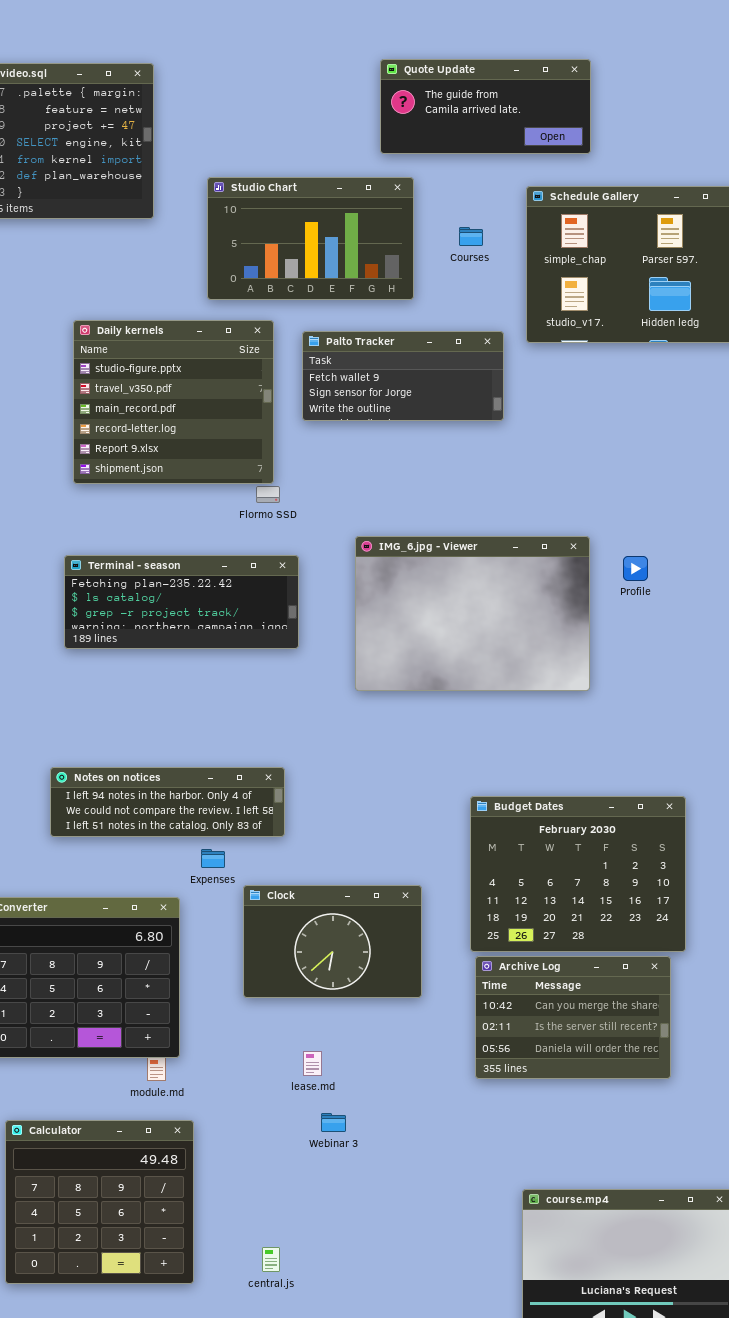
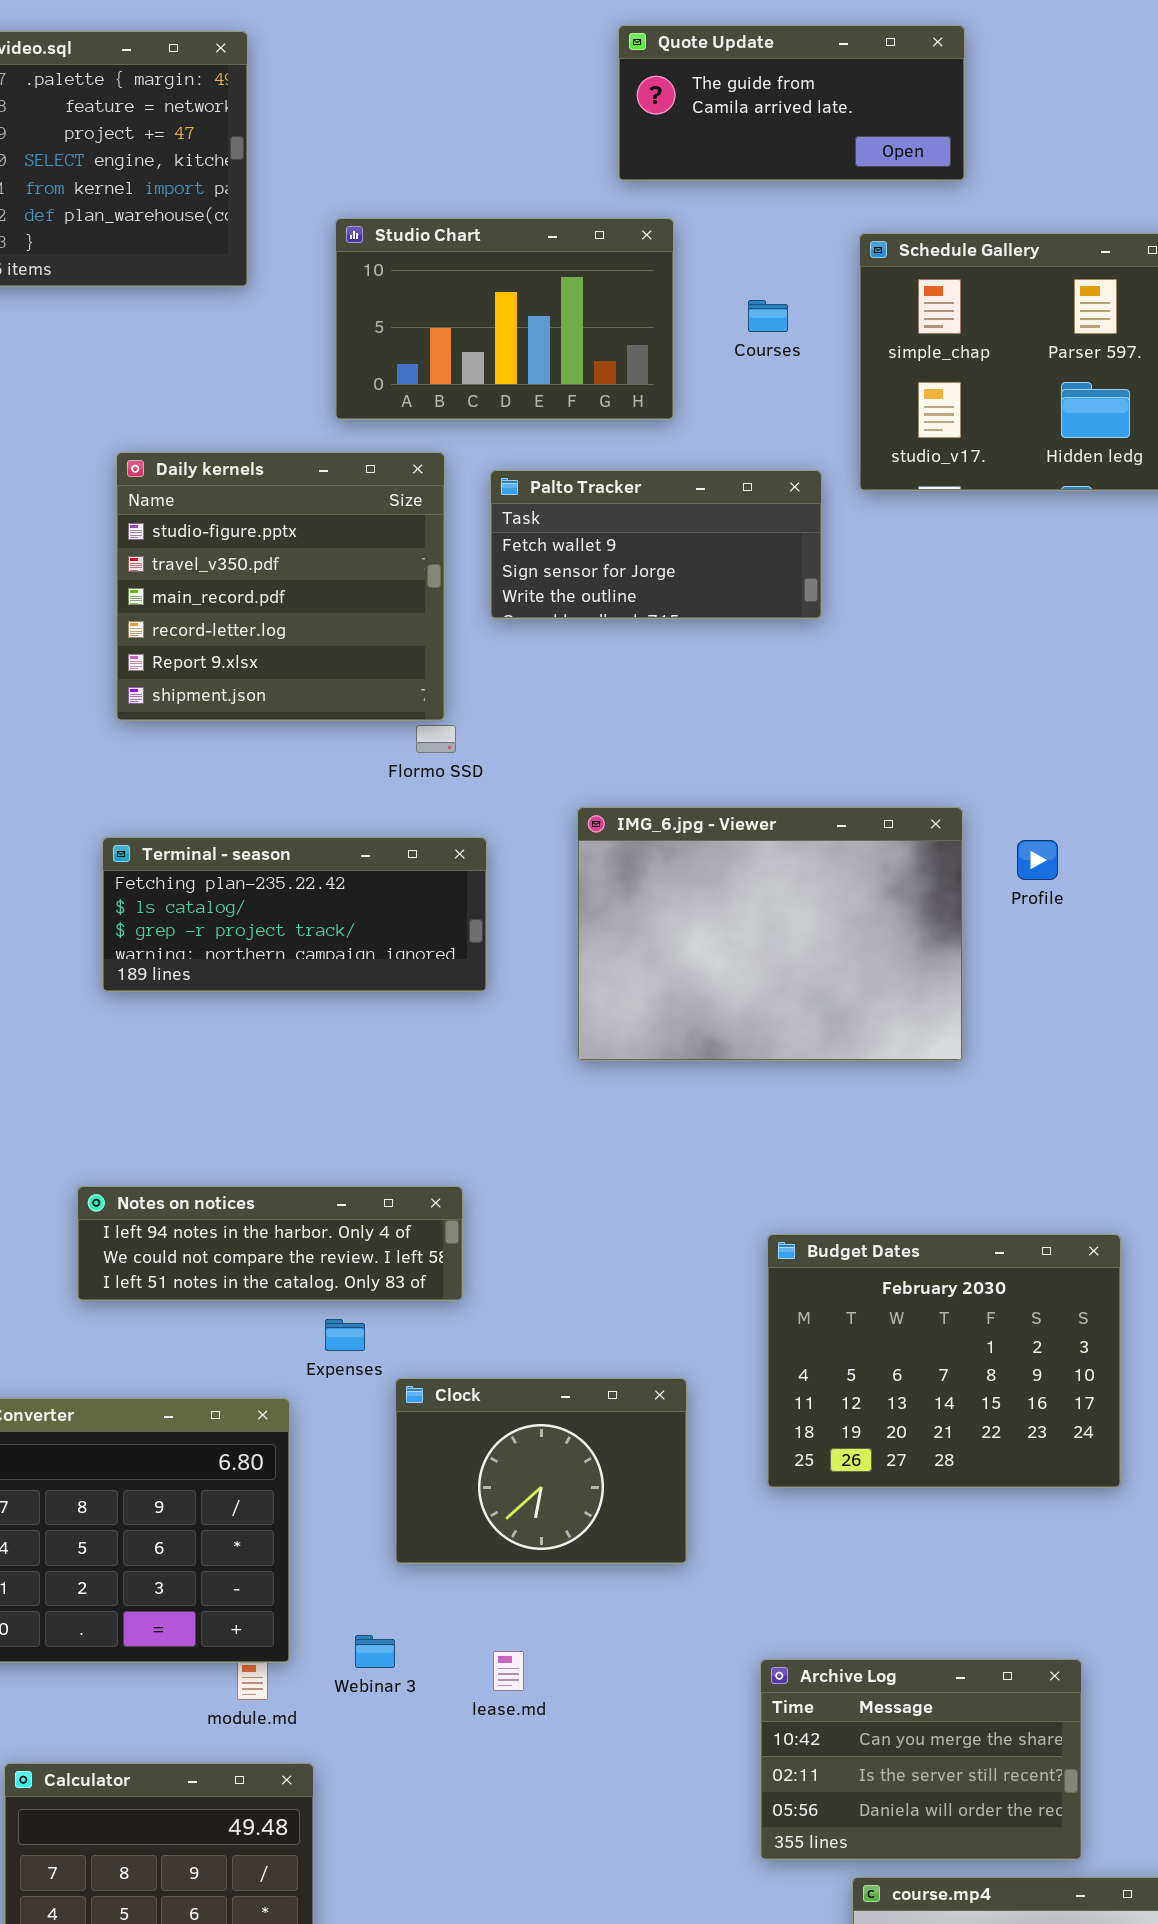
Archive Log: [475,956,671,1079] -> [760,1659,1082,1860], moved
Webinar 3: [321,1113,346,1132] -> [355,1635,395,1668], moved

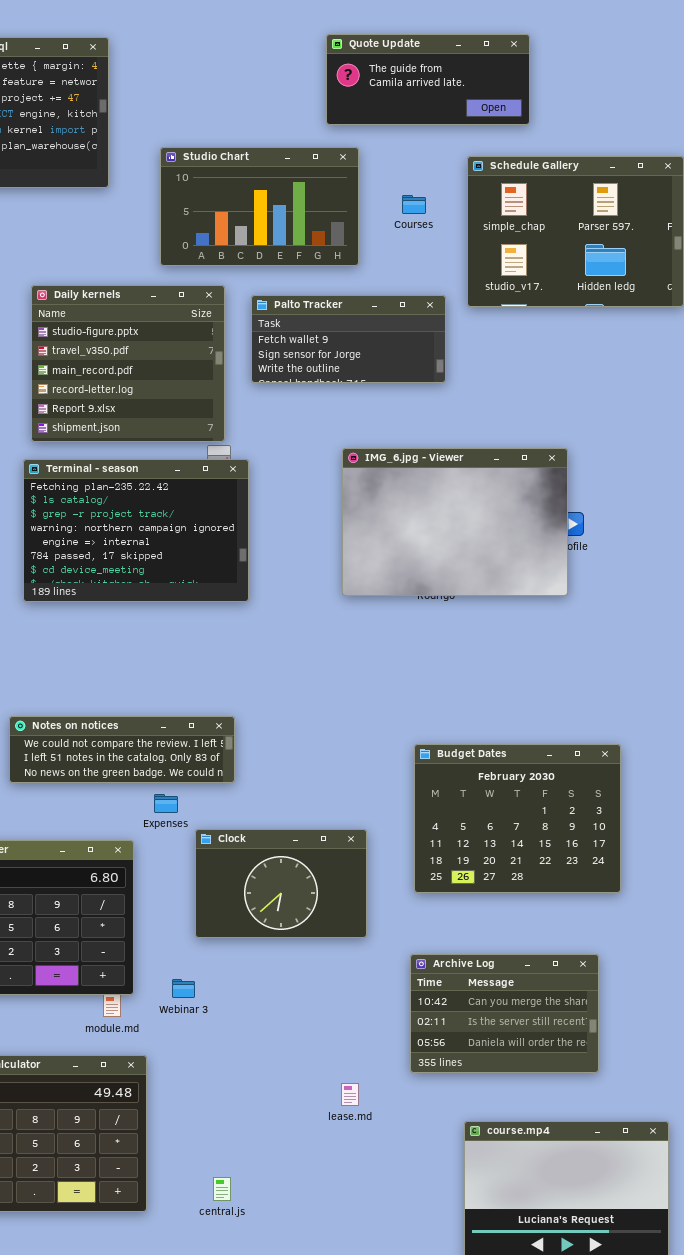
IMG_6.jpg - Viewer: [577,807,963,1061] -> [342,448,568,596], moved
Terminal - season: [102,837,487,992] -> [23,459,249,602], resized
Notes on notices: [77,1186,463,1301] -> [9,716,235,783], scrolled down 1 row
lease.md: [493,1651,524,1691] -> [341,1083,359,1106], moved
Archive Log: [760,1659,1082,1860] -> [410,954,599,1073], moved

